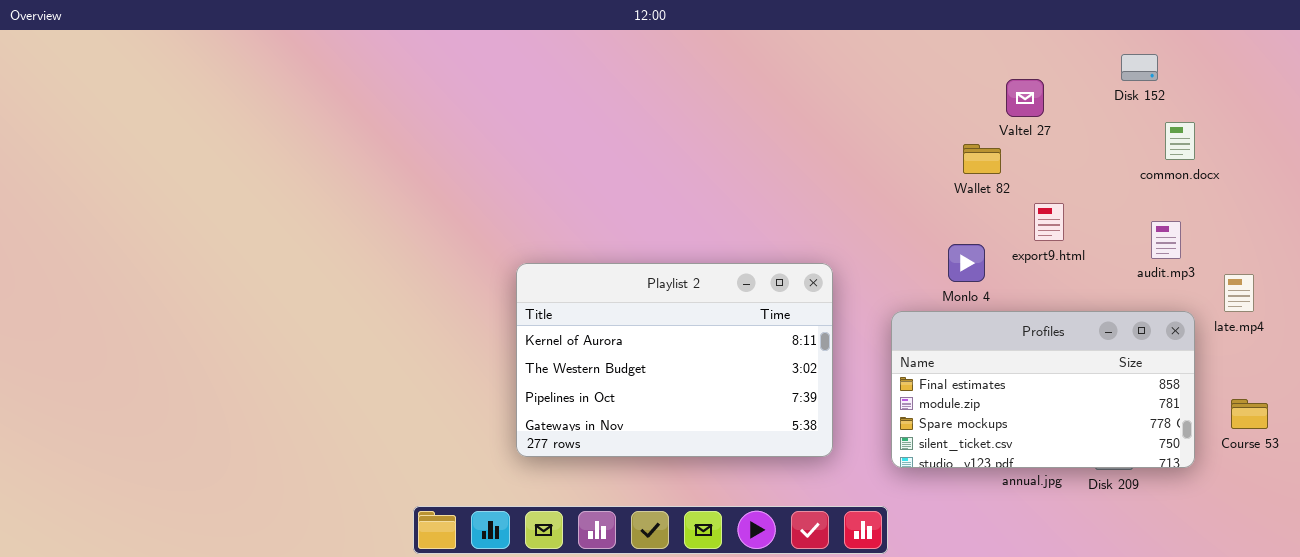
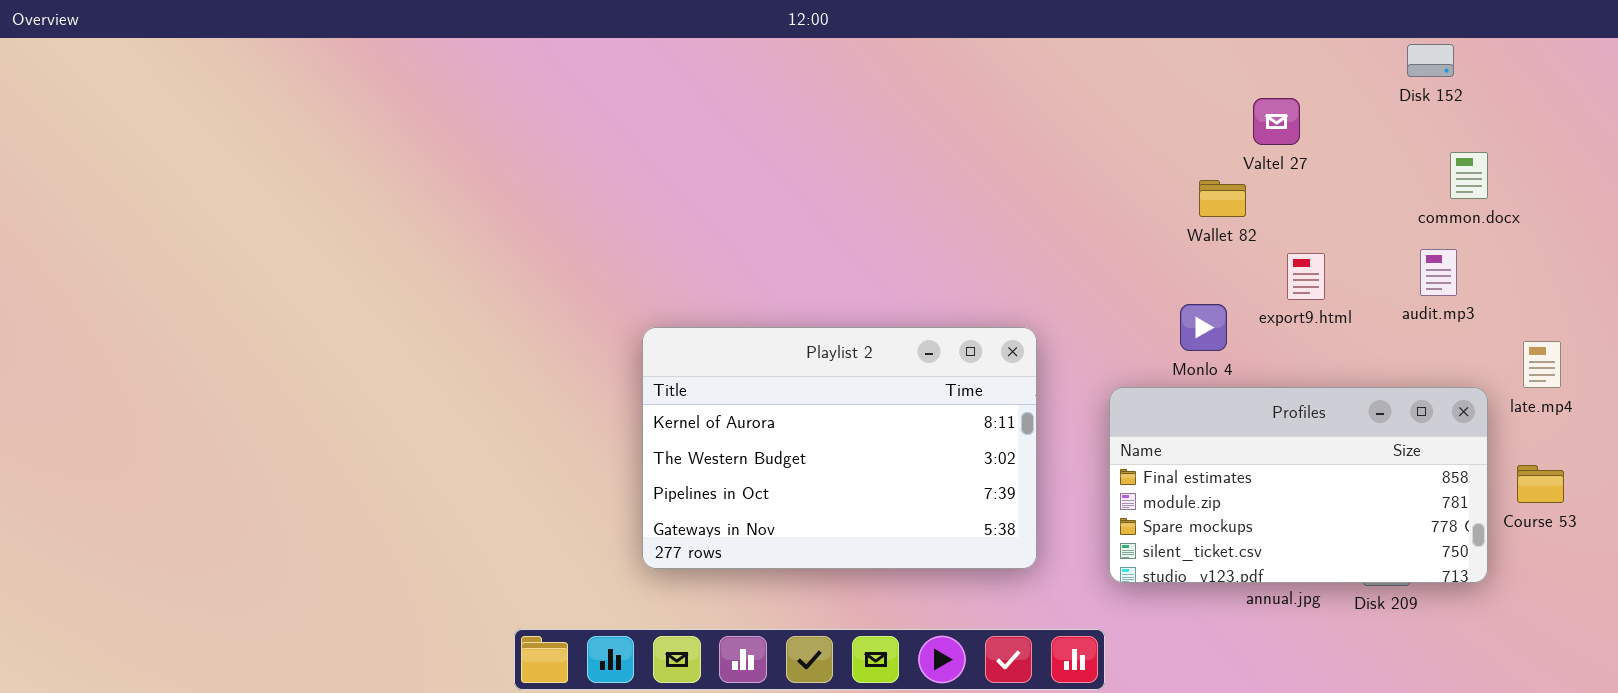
Disk 152: [1121,54,1158,81] -> [1407,44,1454,77], moved
audit.mp3: [1151,221,1181,259] -> [1420,249,1457,296], moved
Course 53: [1231,399,1268,429] -> [1517,465,1564,503], moved

